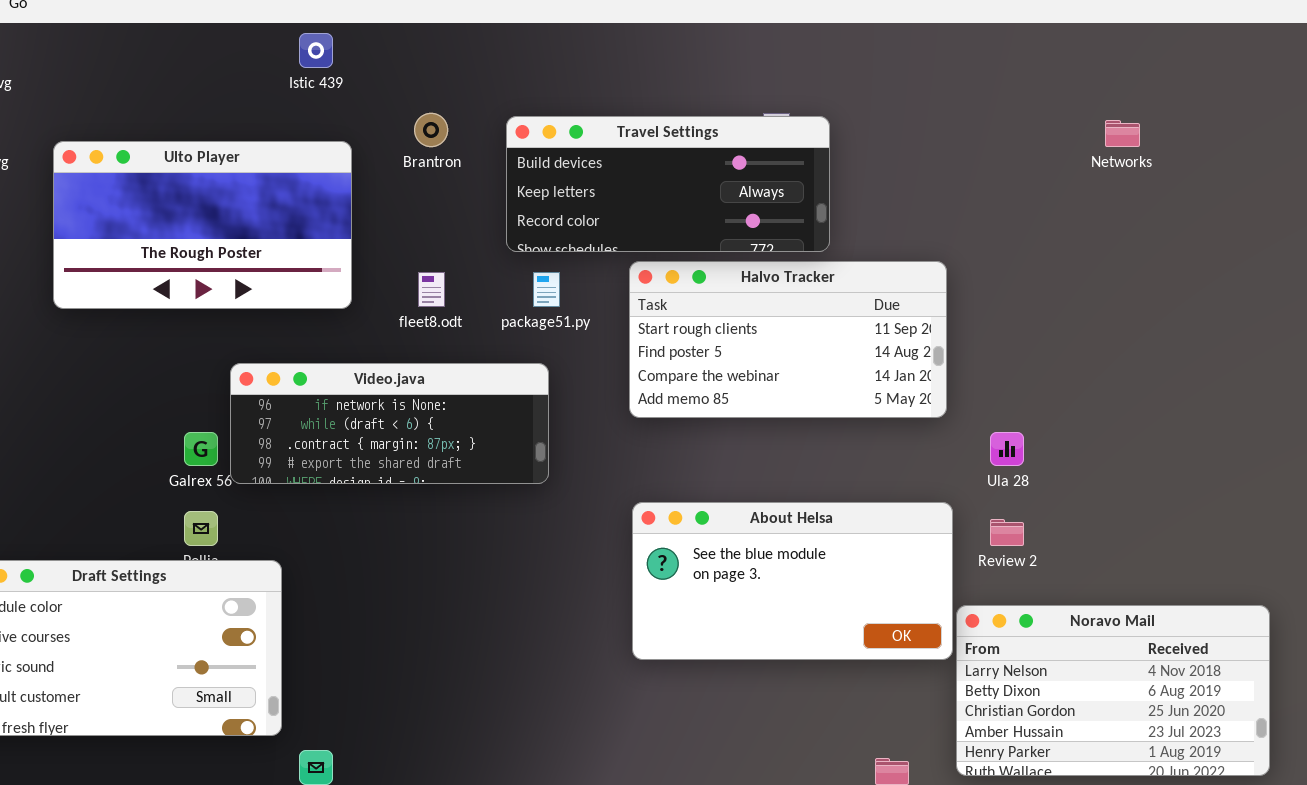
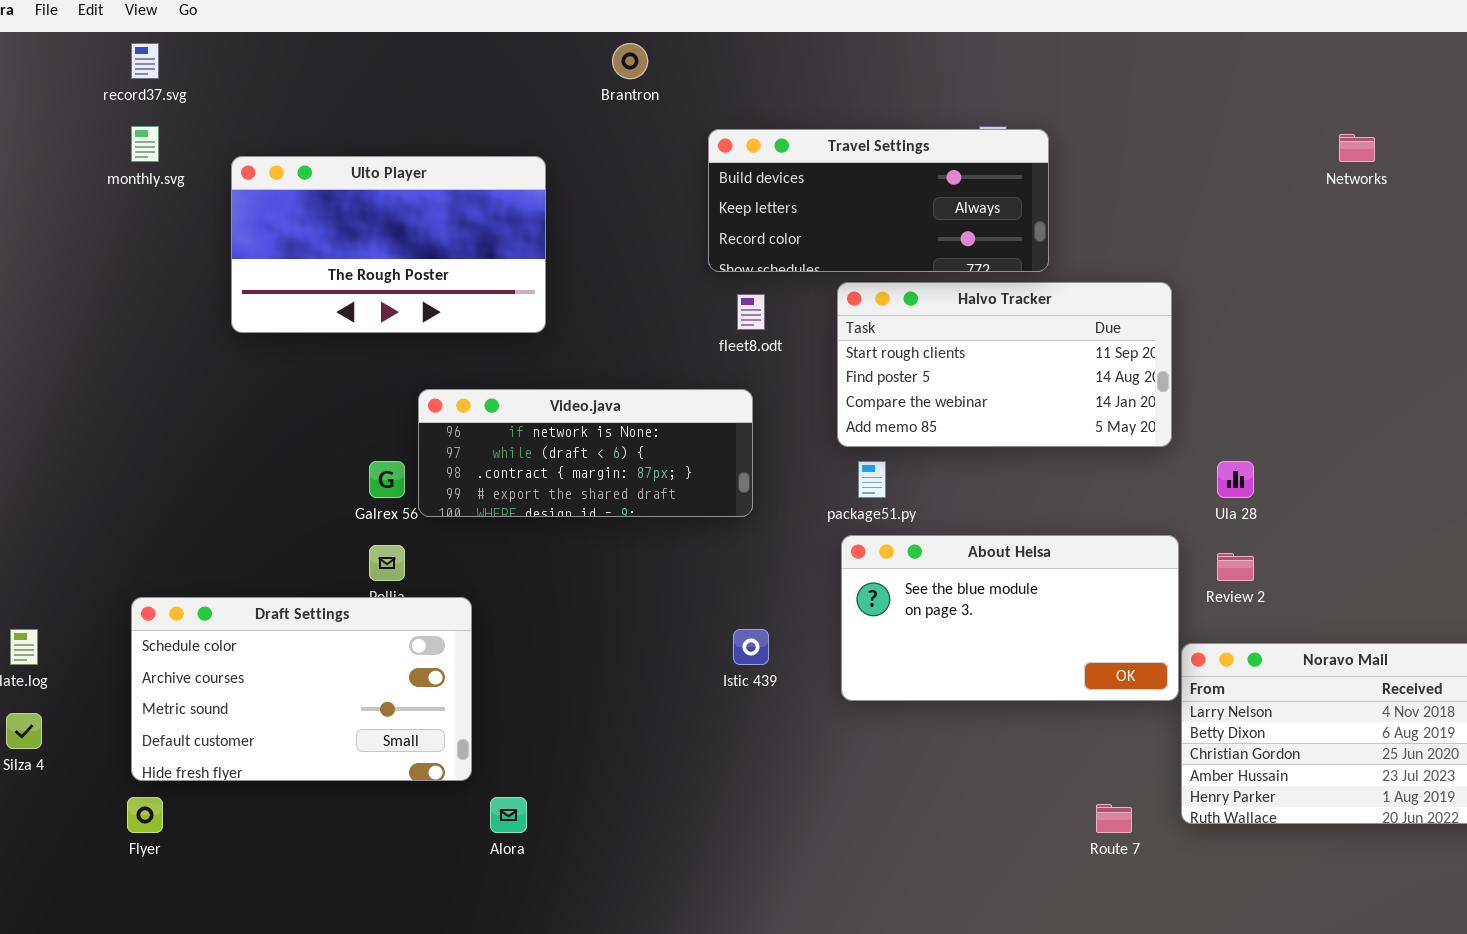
Istic 439: [299,33,333,68] -> [733,629,769,665], moved
Brantron: [414,113,448,147] -> [612,43,648,79], moved
fleet8.odt: [418,272,445,307] -> [737,294,765,330], moved
package51.py: [533,272,560,307] -> [858,461,886,498], moved

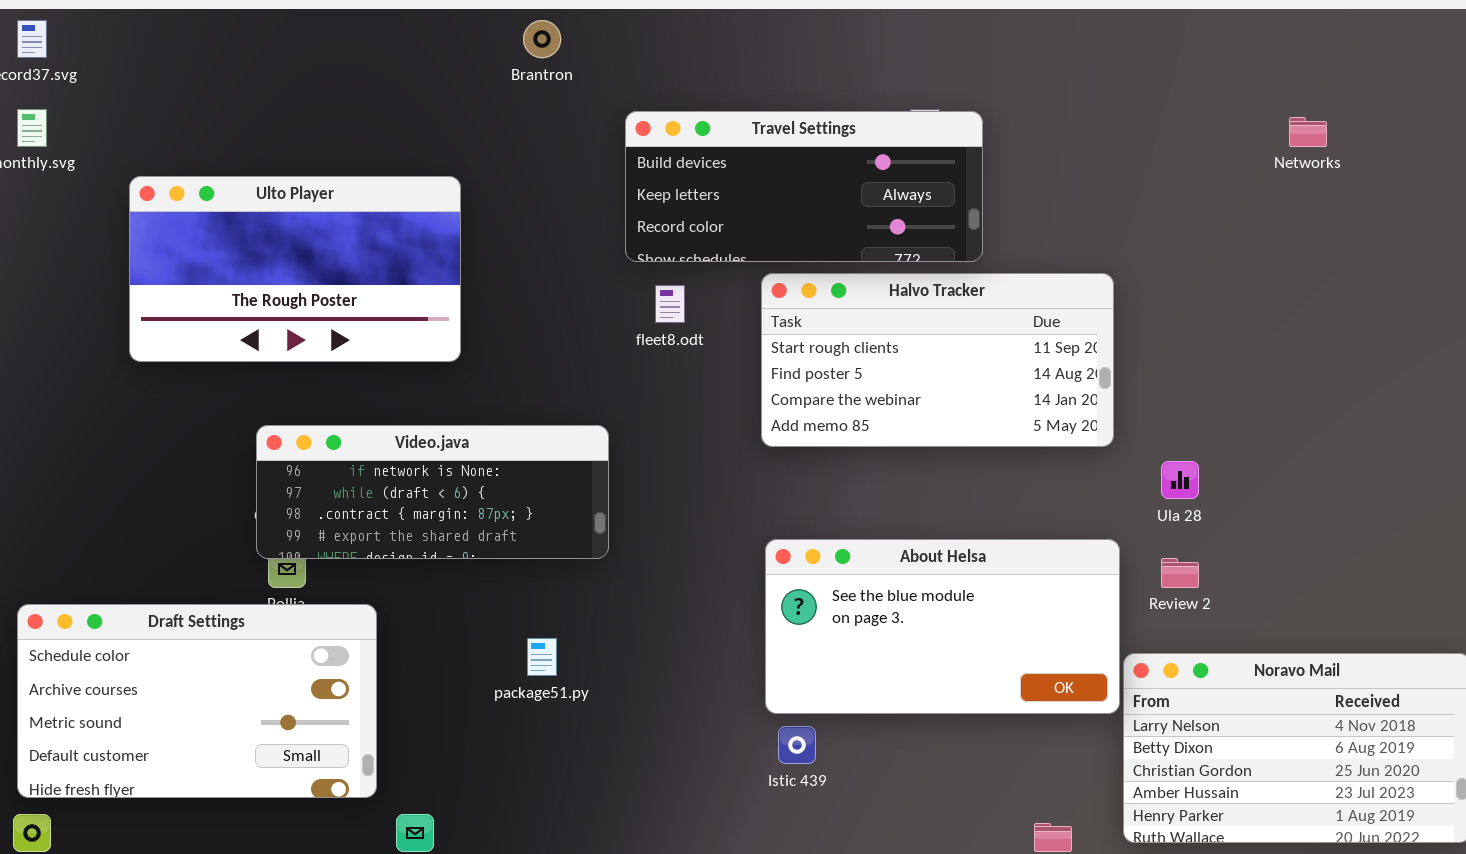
Ulto Player: [231,156,546,333] -> [129,176,461,362], moved
Video.java: [418,389,753,517] -> [256,425,609,559], moved
package51.py: [858,461,886,498] -> [527,638,557,676], moved
Istic 439: [733,629,769,665] -> [778,726,816,764], moved

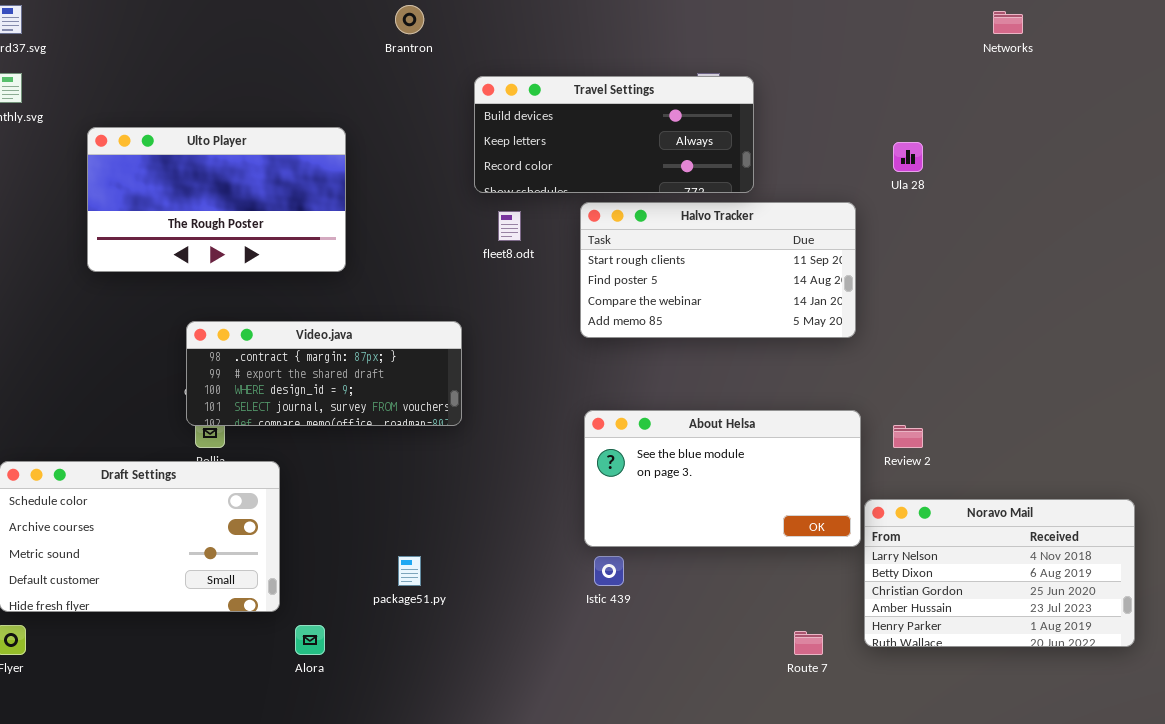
Networks: [1289,117,1327,147] -> [993,11,1023,34], moved
Video.java: [256,425,609,559] -> [186,321,462,426], scrolled down 2 rows
Ula 28: [1161,461,1199,499] -> [893,142,923,172], moved
package51.py: [527,638,557,676] -> [398,556,421,586], moved

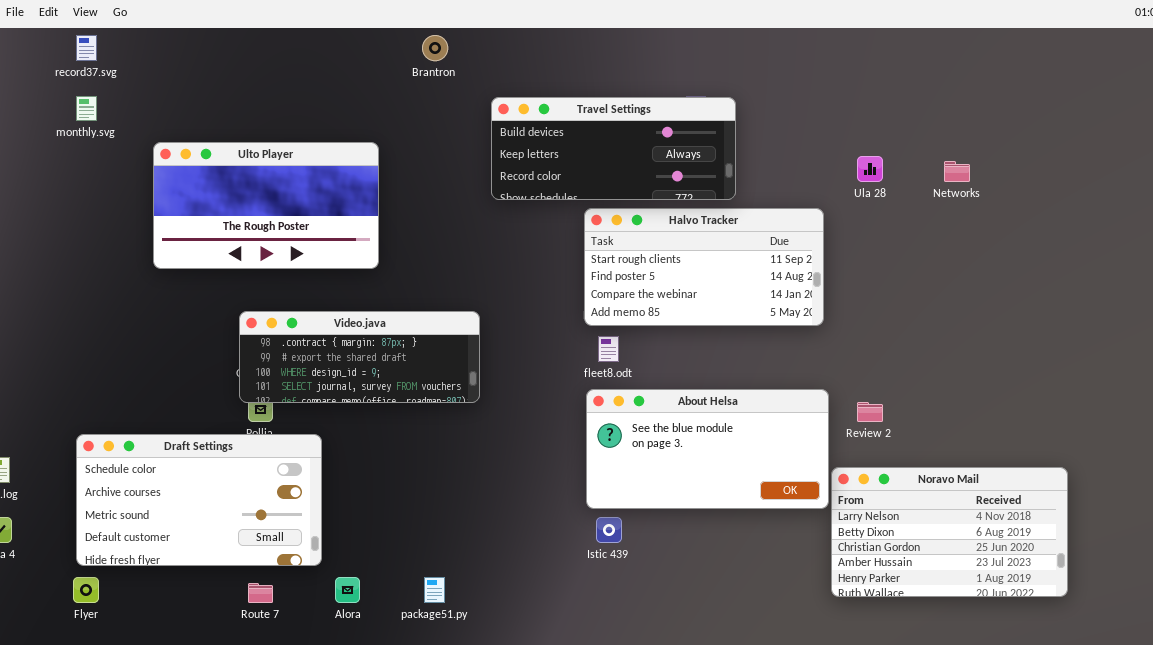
Networks: [993,11,1023,34] -> [944,161,970,182], moved
fleet8.odt: [498,211,521,241] -> [598,336,619,362], moved
package51.py: [398,556,421,586] -> [424,577,445,603], moved
Route 7: [794,631,823,655] -> [248,583,273,603], moved

